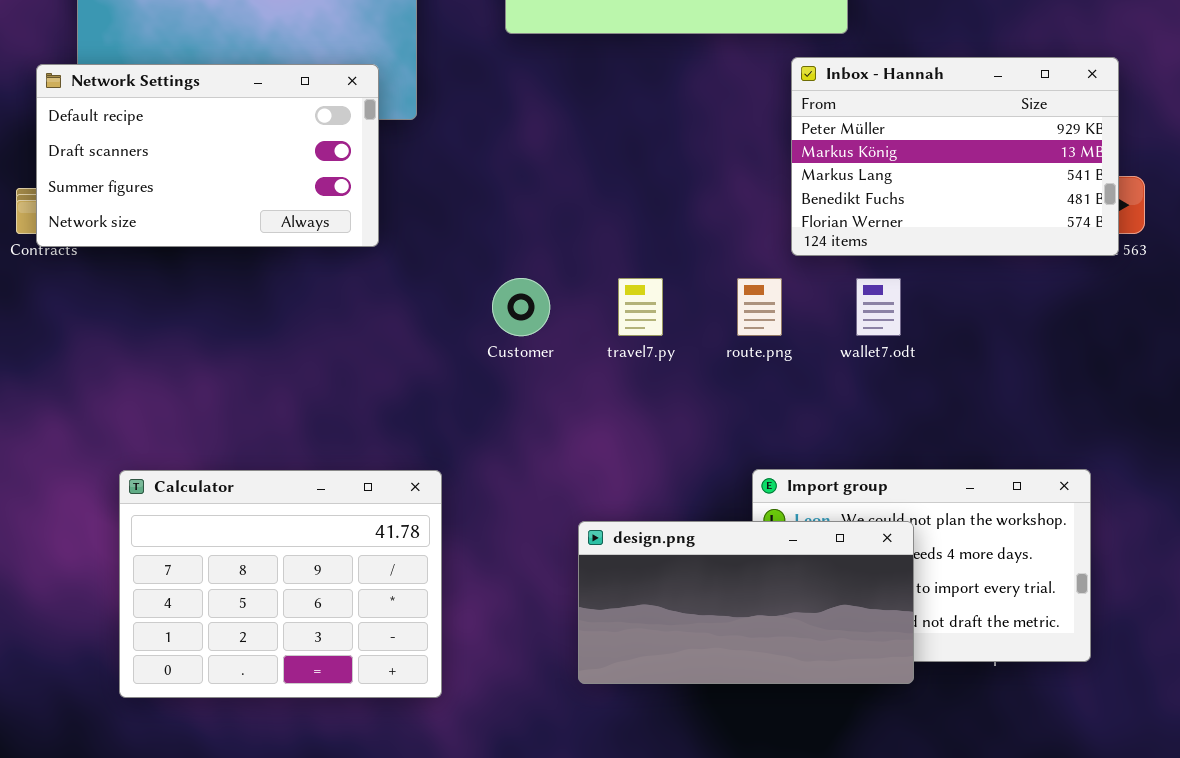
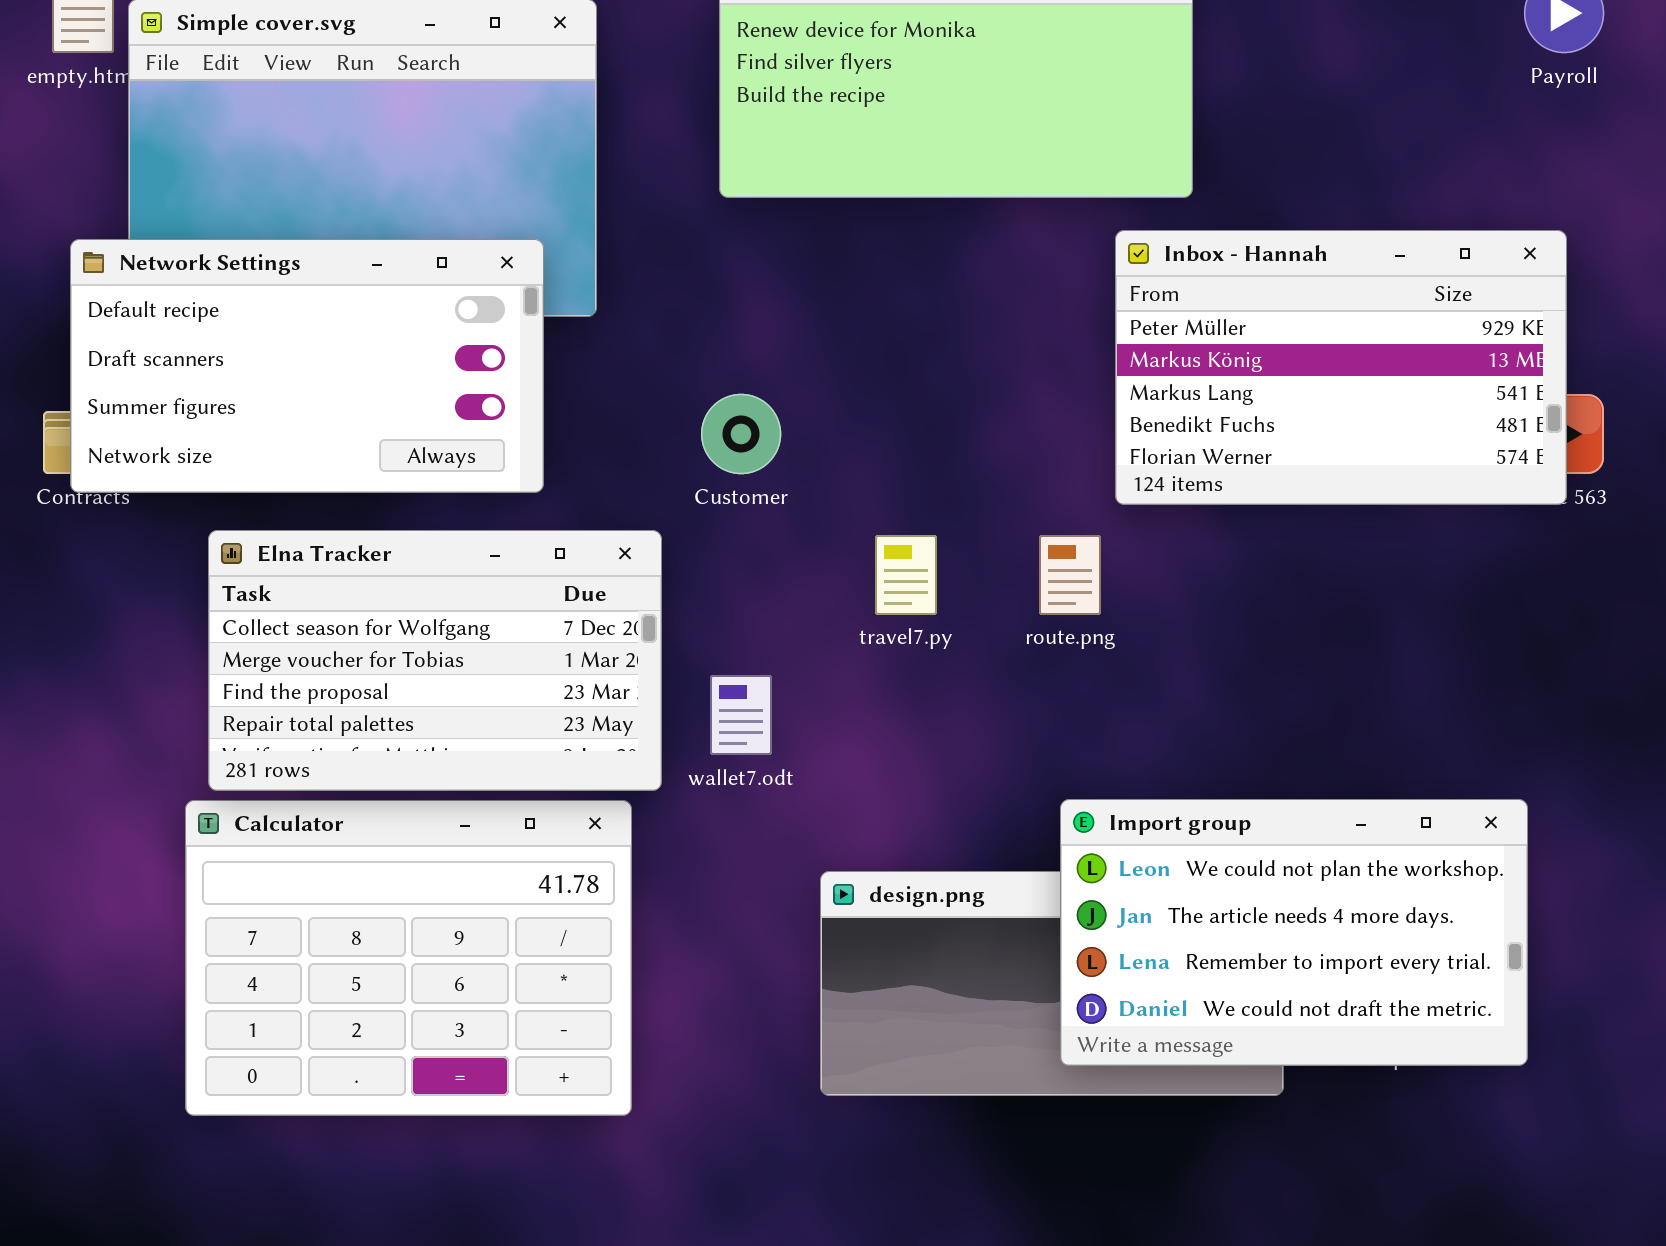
Elna Tracker: none -> [208,530,662,791], opened
Customer: [492,278,550,336] -> [701,394,781,474], moved
wallet7.odt: [856,278,901,336] -> [710,675,772,755], moved
Import group: [752,469,1091,662] -> [1060,799,1528,1066], raised

